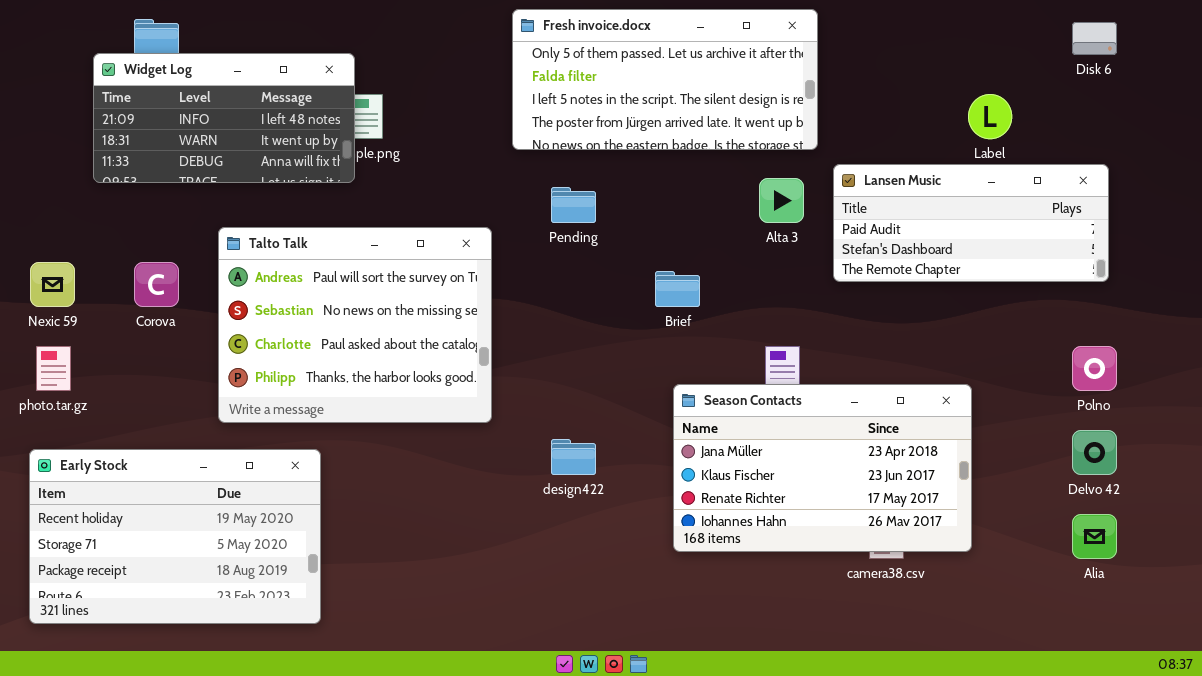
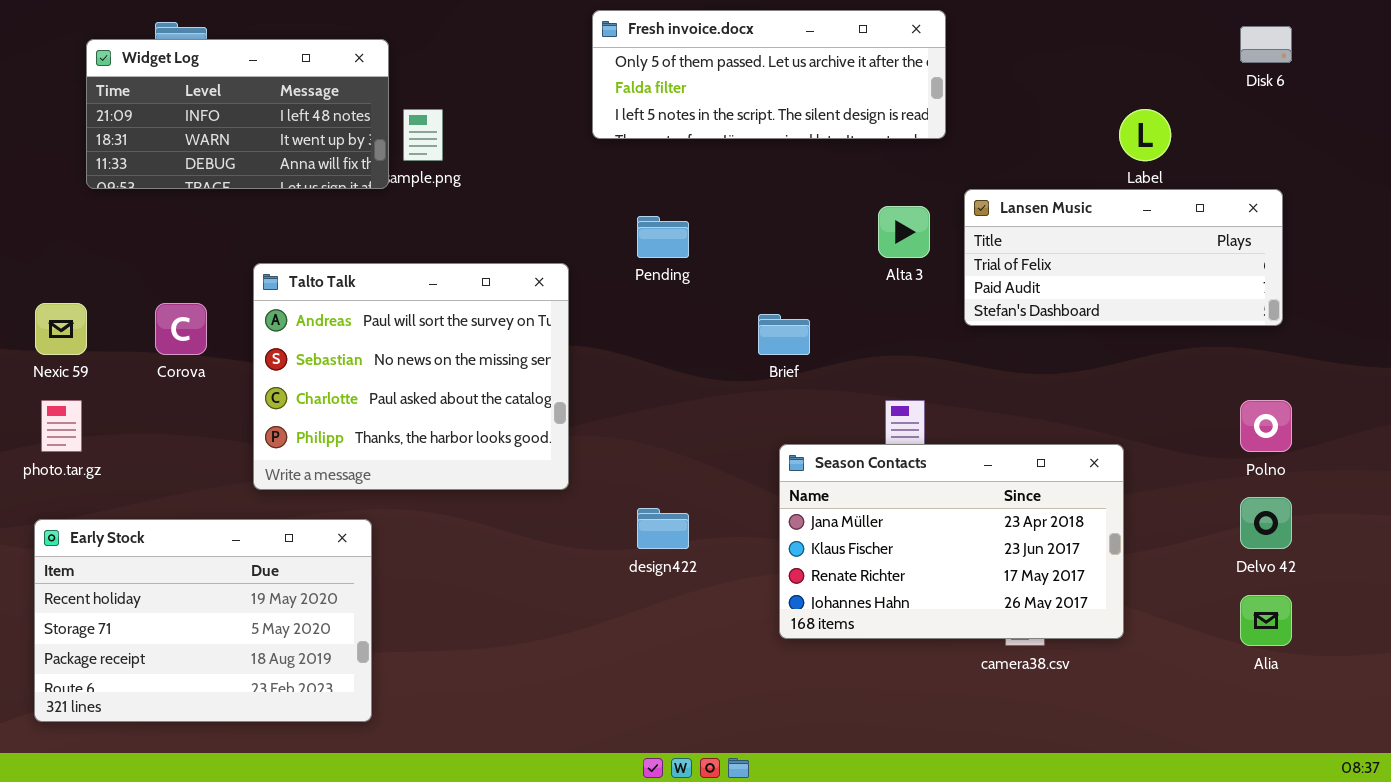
Fresh invoice.docx: [512,9,818,150] -> [592,10,946,139], resized
Widget Log: [93,53,355,183] -> [86,39,389,189], moved
Lansen Music: [833,164,1109,282] -> [964,189,1283,326], scrolled up 1 row

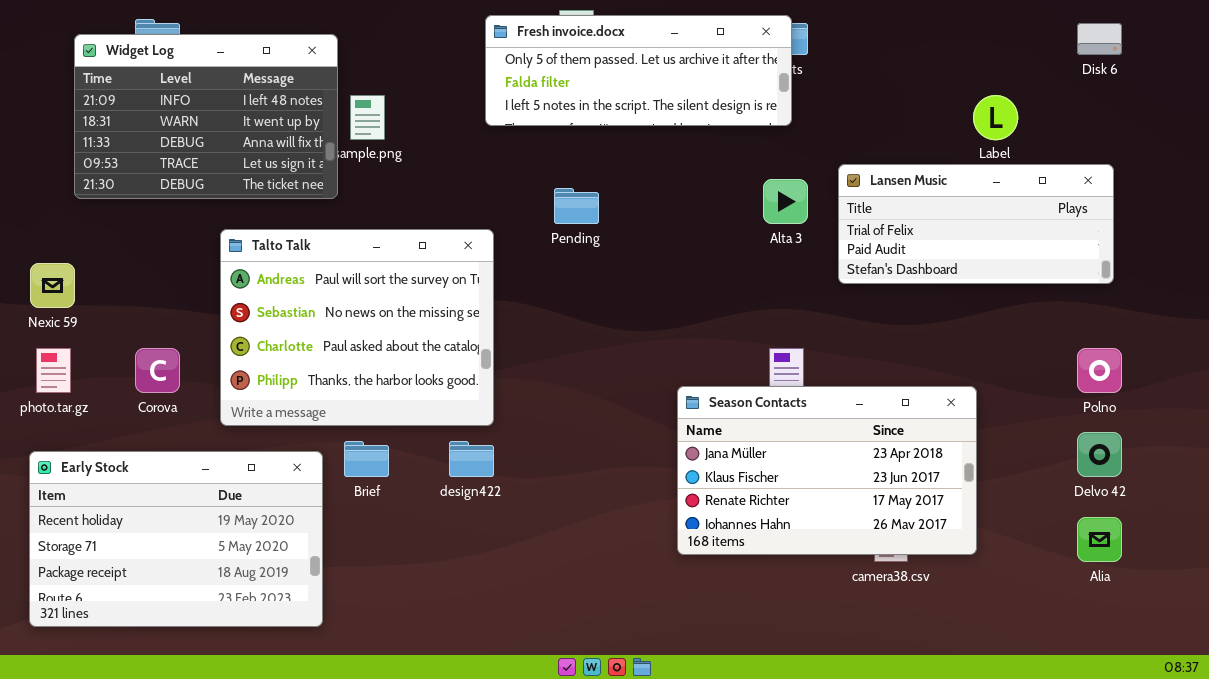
Fresh invoice.docx: [592,10,946,139] -> [485,15,792,126], moved
Widget Log: [86,39,389,189] -> [74,34,338,199], resized
Corova: [155,303,207,355] -> [135,348,180,393], moved
Brief: [758,314,810,355] -> [344,441,389,477], moved
design422: [637,508,689,549] -> [449,441,494,477], moved

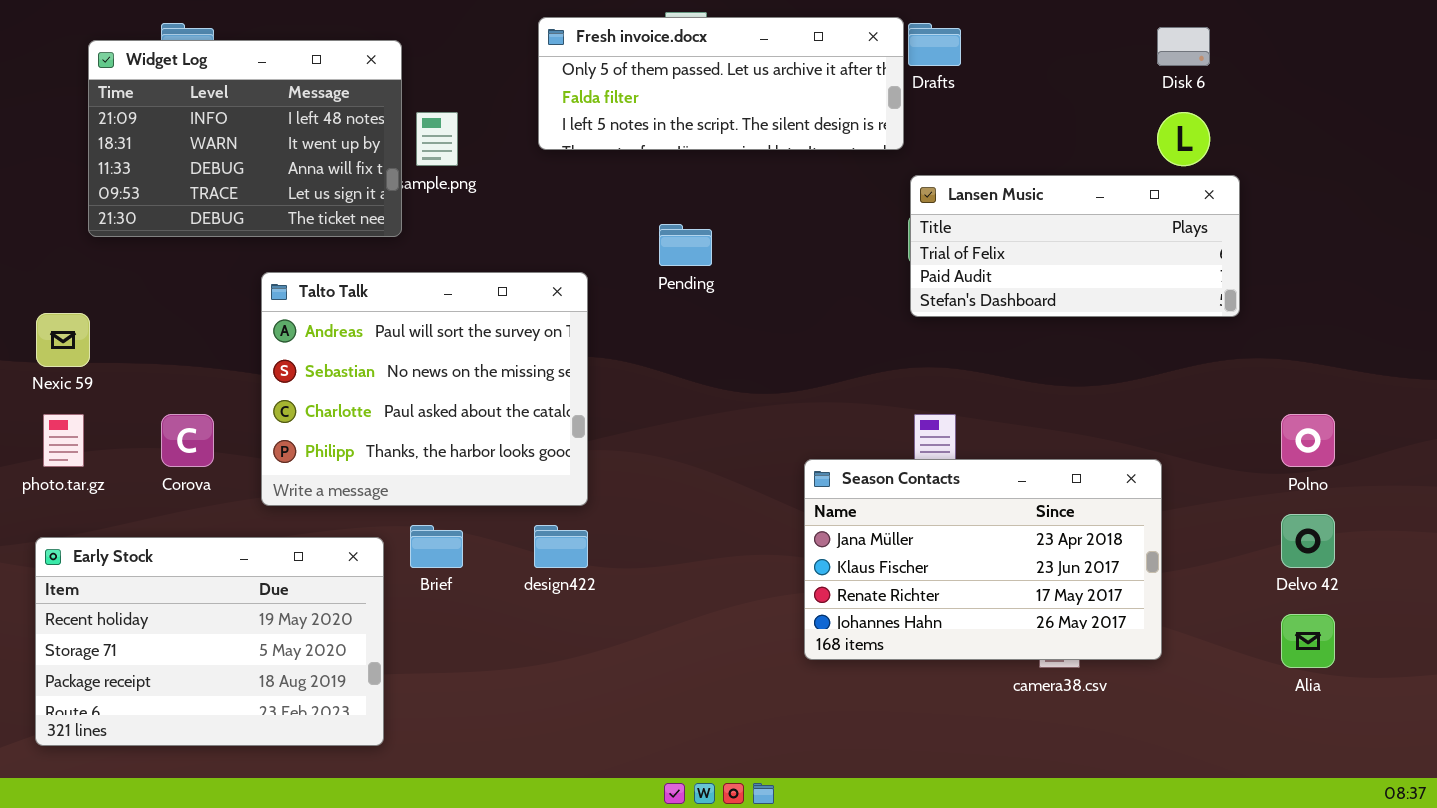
Fresh invoice.docx: [485,15,792,126] -> [538,17,904,150], moved
Disk 6: [1077,23,1122,55] -> [1157,27,1210,66], moved
Lansen Music: [838,164,1114,284] -> [910,175,1240,317], moved

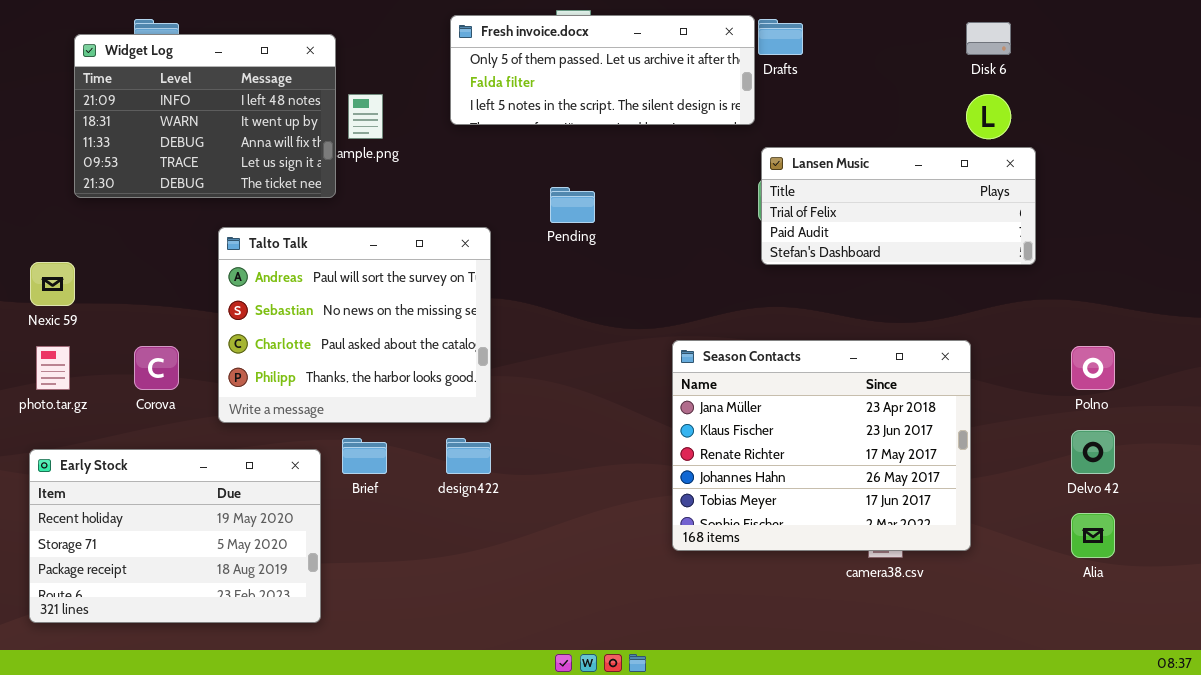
Season Contacts: [804,459,1162,660] -> [672,340,971,551], resized

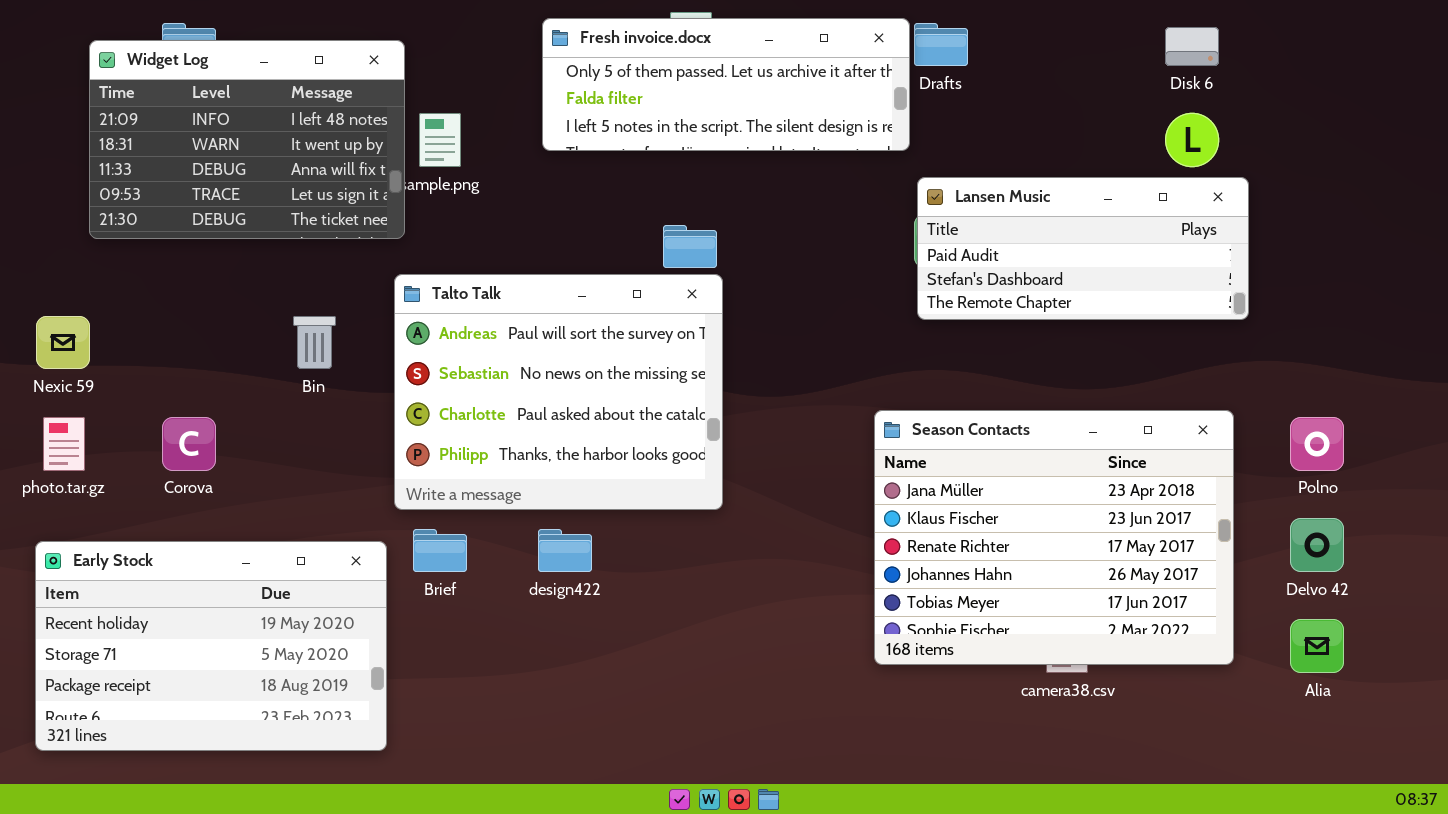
Lansen Music: [761,147,1036,265] -> [917,177,1249,320], scrolled down 1 row
Talto Talk: [218,227,491,423] -> [394,274,723,510], moved
Season Contacts: [672,340,971,551] -> [874,410,1234,665], moved

